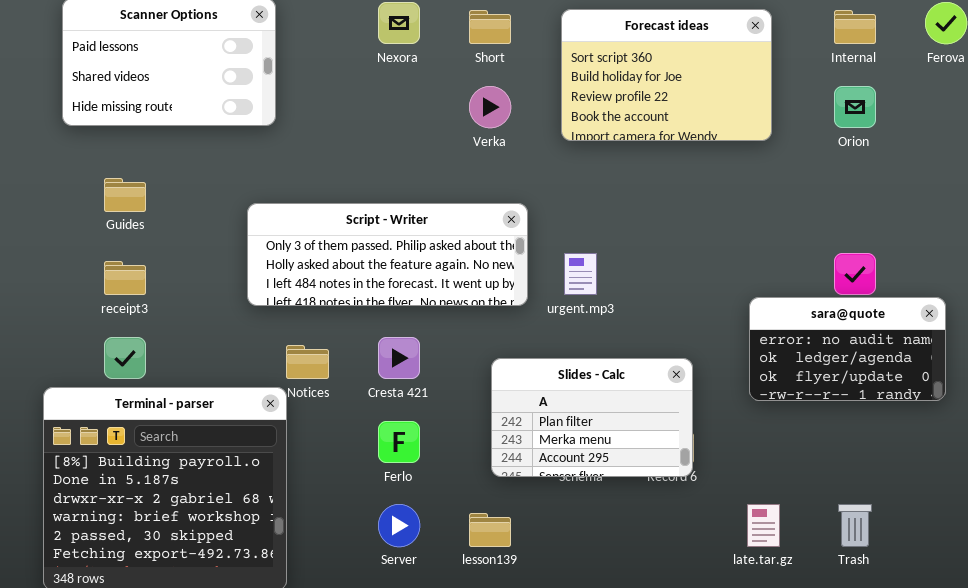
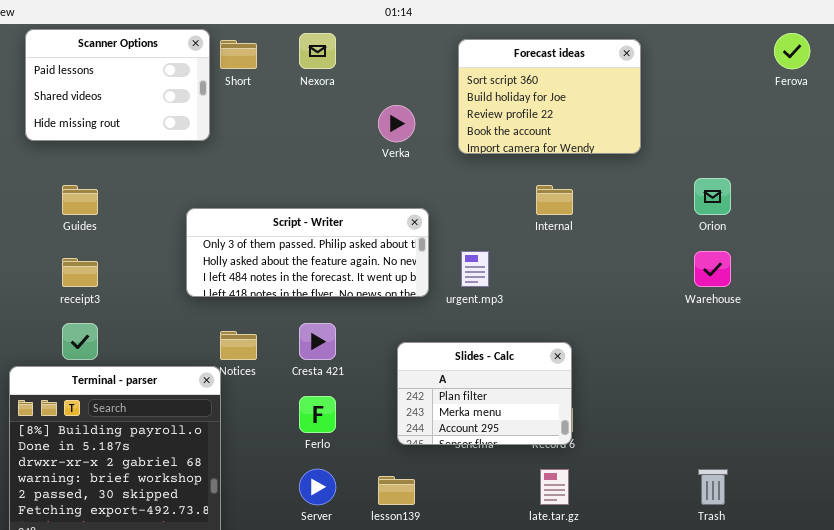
Short: [469,10,511,44] -> [220,40,257,69], moved
Internal: [834,10,876,44] -> [536,185,573,215], moved
Orion: [834,86,876,128] -> [694,178,731,215], moved
sara@quote: [749,297,946,401] -> none, closed
late.tar.gz: [747,504,780,547] -> [540,469,569,505], moved

